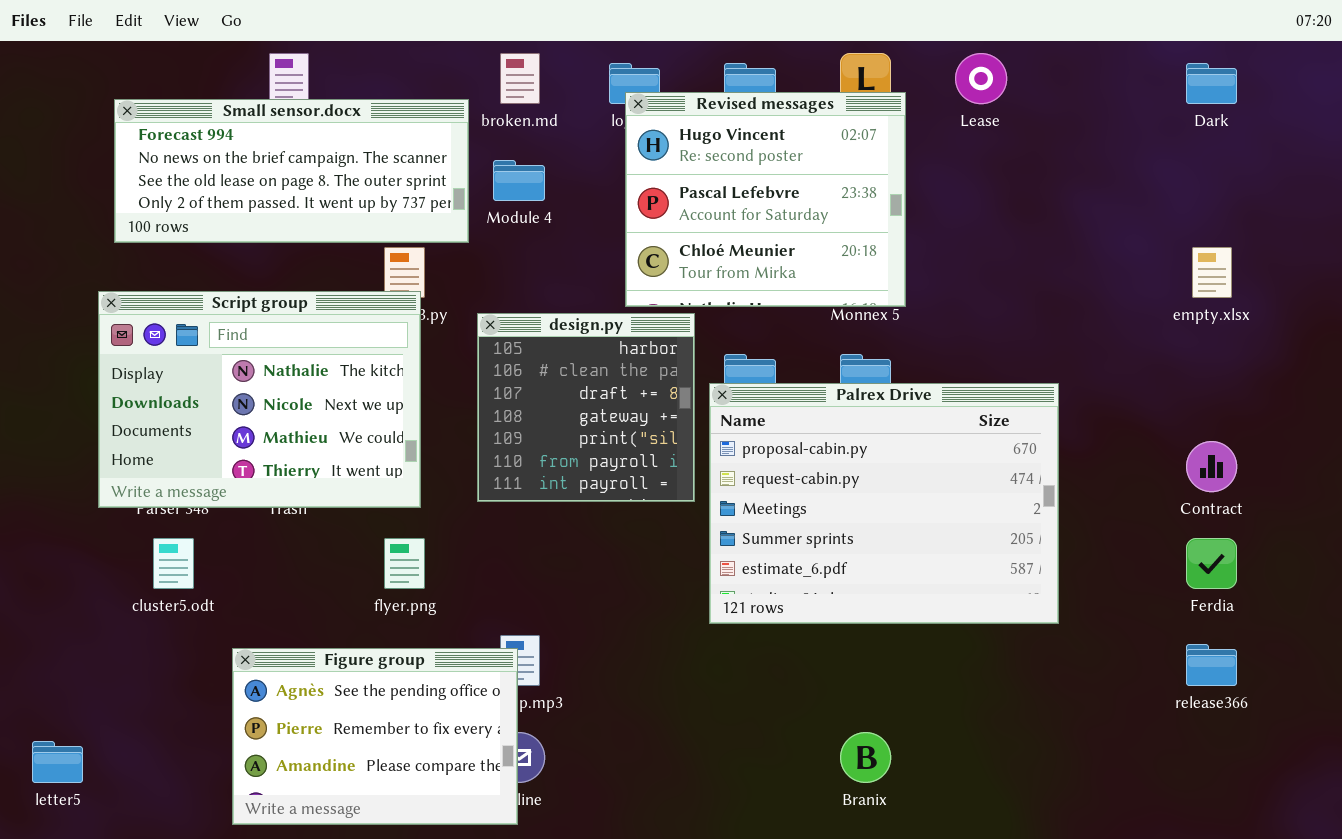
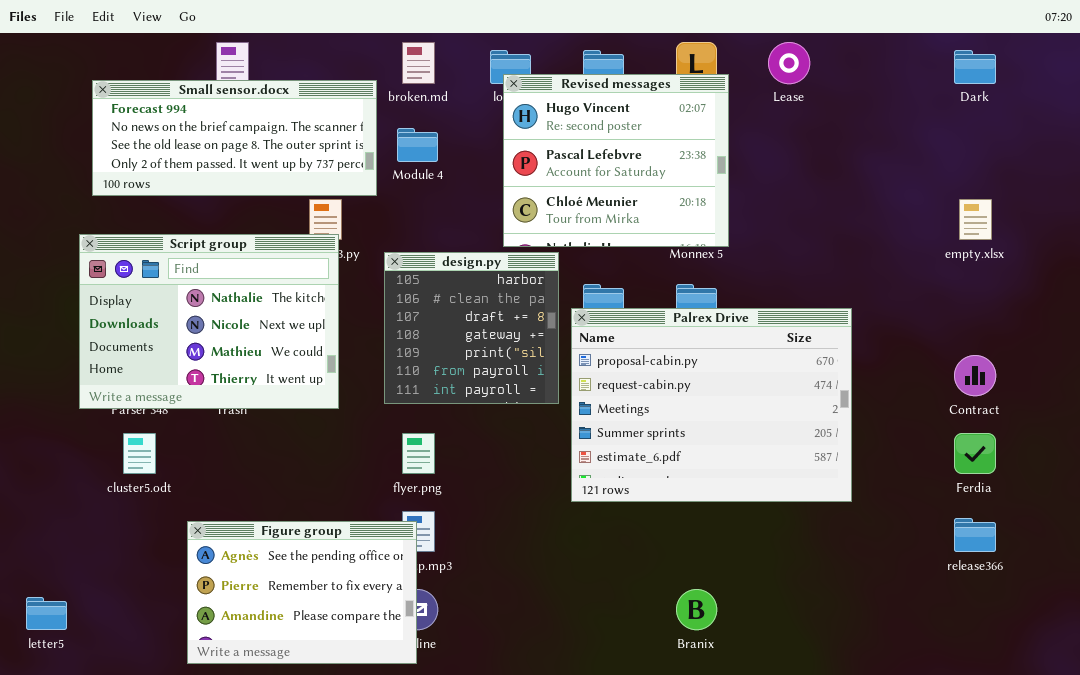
flyer.png: [384,538,425,589] -> [402,433,435,474], moved

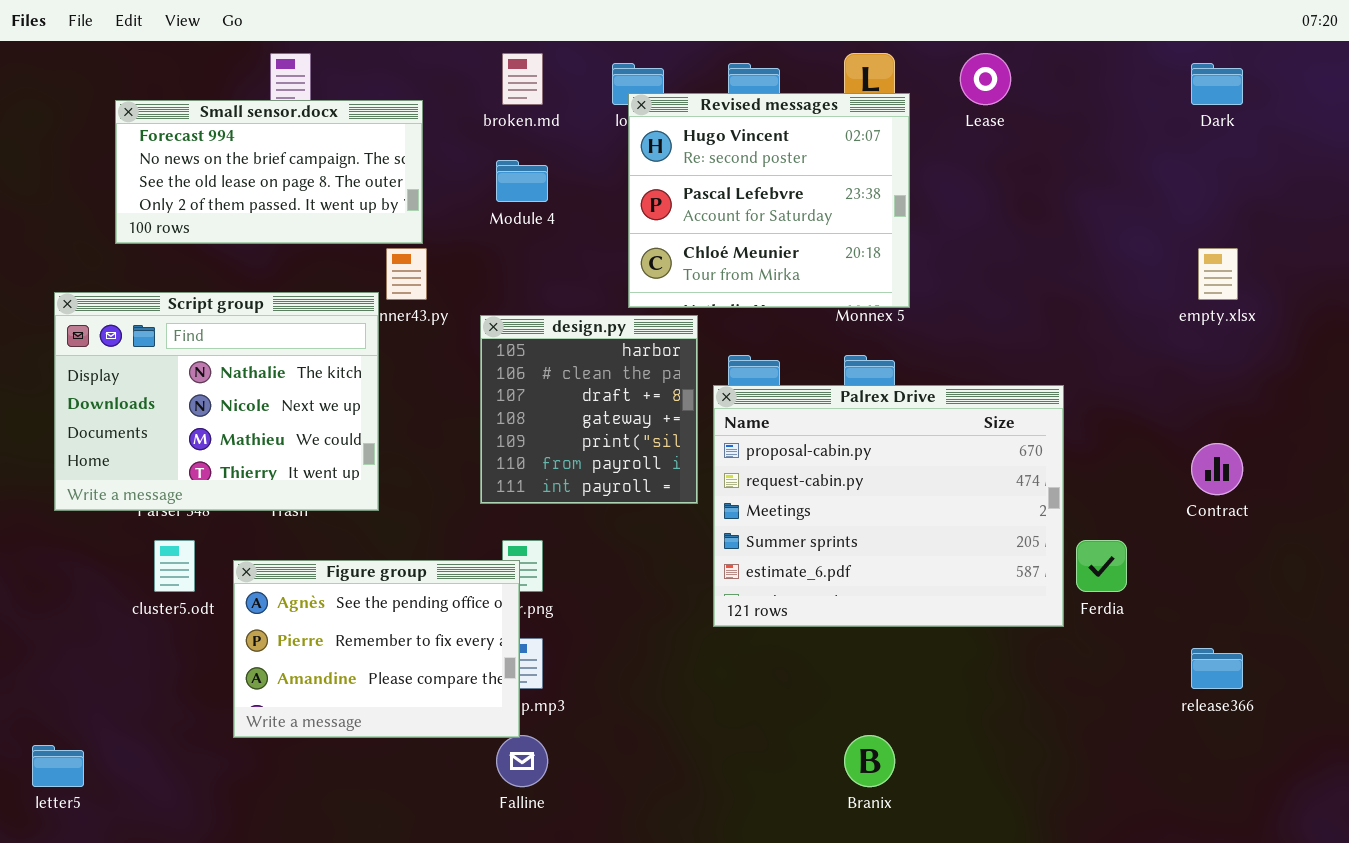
Small sensor.docx: [92,80,377,196] -> [115,100,423,244], resized
Script group: [79,234,339,409] -> [54,292,379,511], moved
Ferdia: [954,433,996,474] -> [1076,540,1127,592], moved
Figure group: [187,521,417,664] -> [233,560,520,738], moved

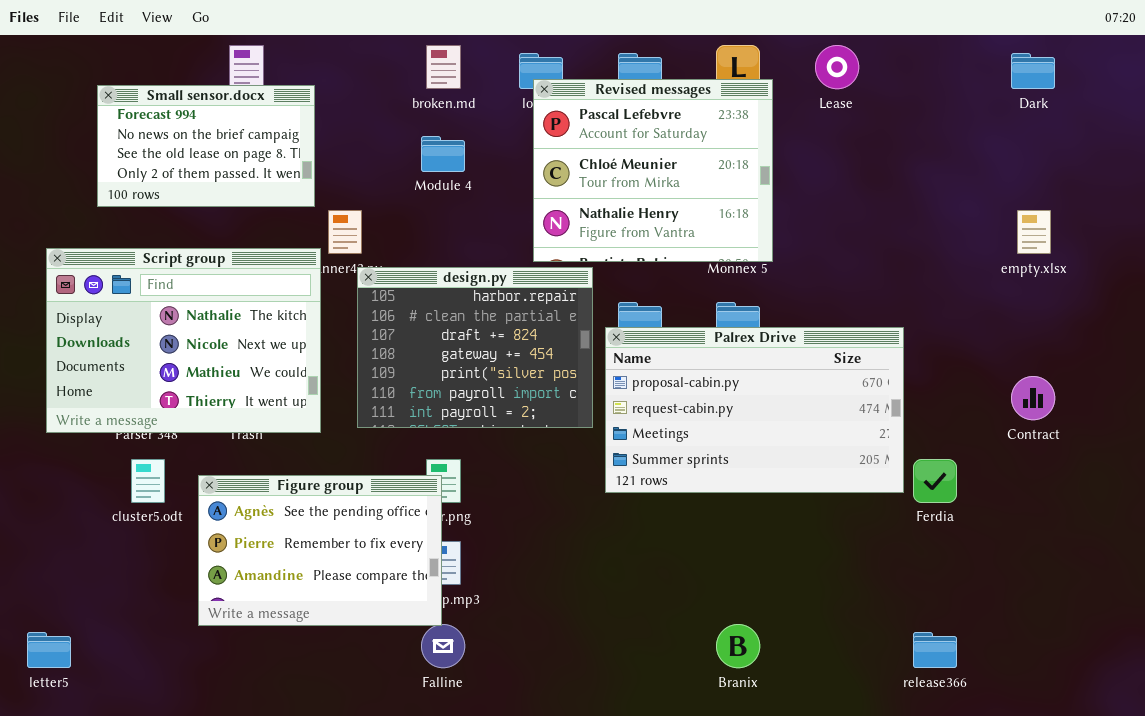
Revised messages: [628,93,910,308] -> [533,79,773,262], scrolled down 1 row
Small sensor.docx: [115,100,423,244] -> [97,85,315,207], resized
design.py: [480,315,698,504] -> [357,267,593,428], resized
Palrex Drive: [713,385,1064,627] -> [605,327,904,493], resized
release366: [1191,648,1243,689] -> [913,632,957,668], moved

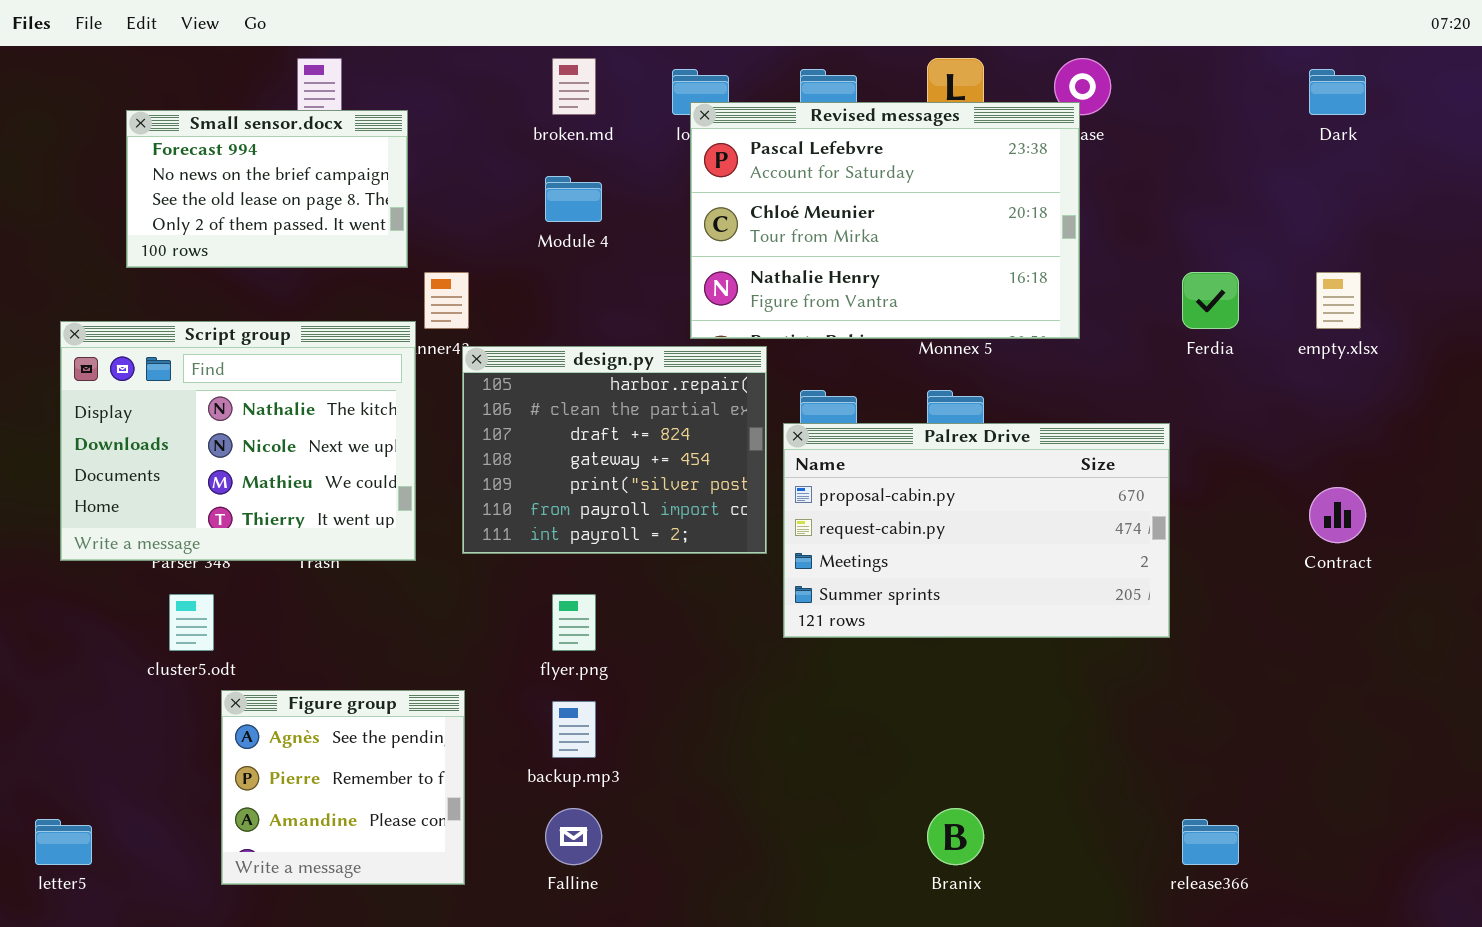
Revised messages: [533,79,773,262] -> [690,102,1080,339], resized
Ferdia: [913,459,957,503] -> [1182,272,1239,329], moved
Figure group: [198,475,442,626] -> [221,690,465,885], moved, resized

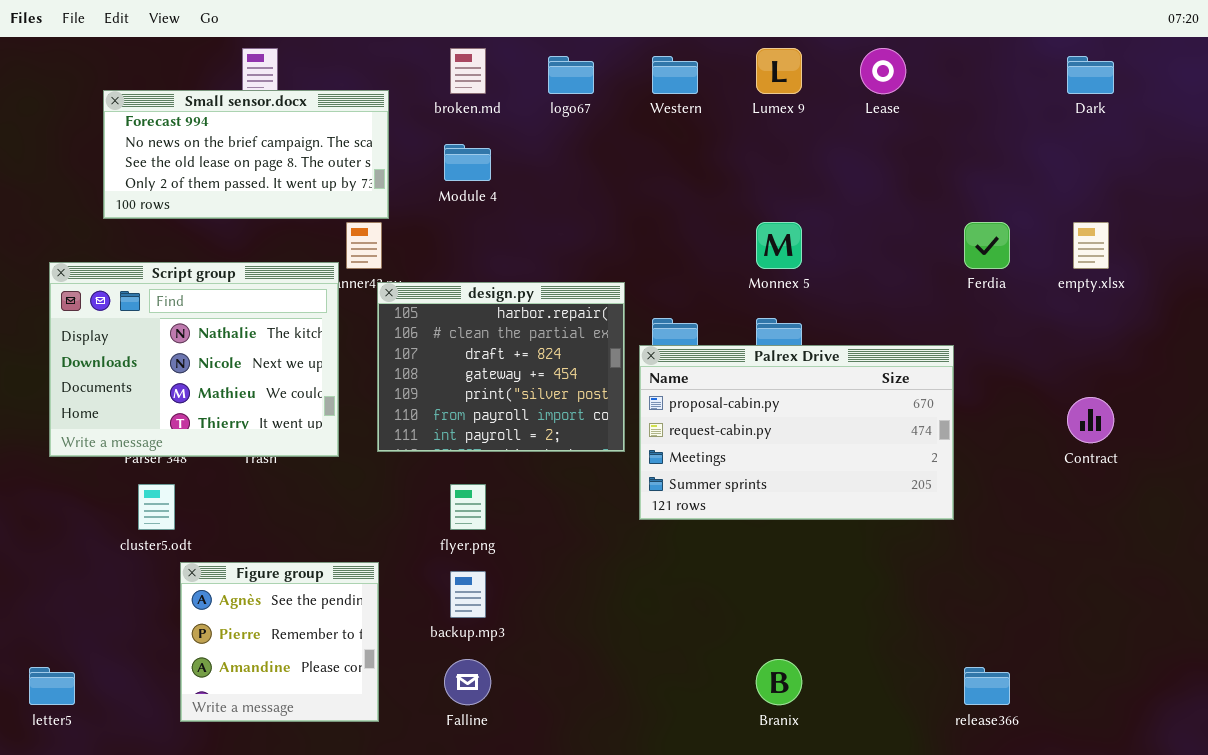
Revised messages: [690,102,1080,339] -> none, closed
Small sensor.docx: [126,110,408,268] -> [103,90,389,219], resized

